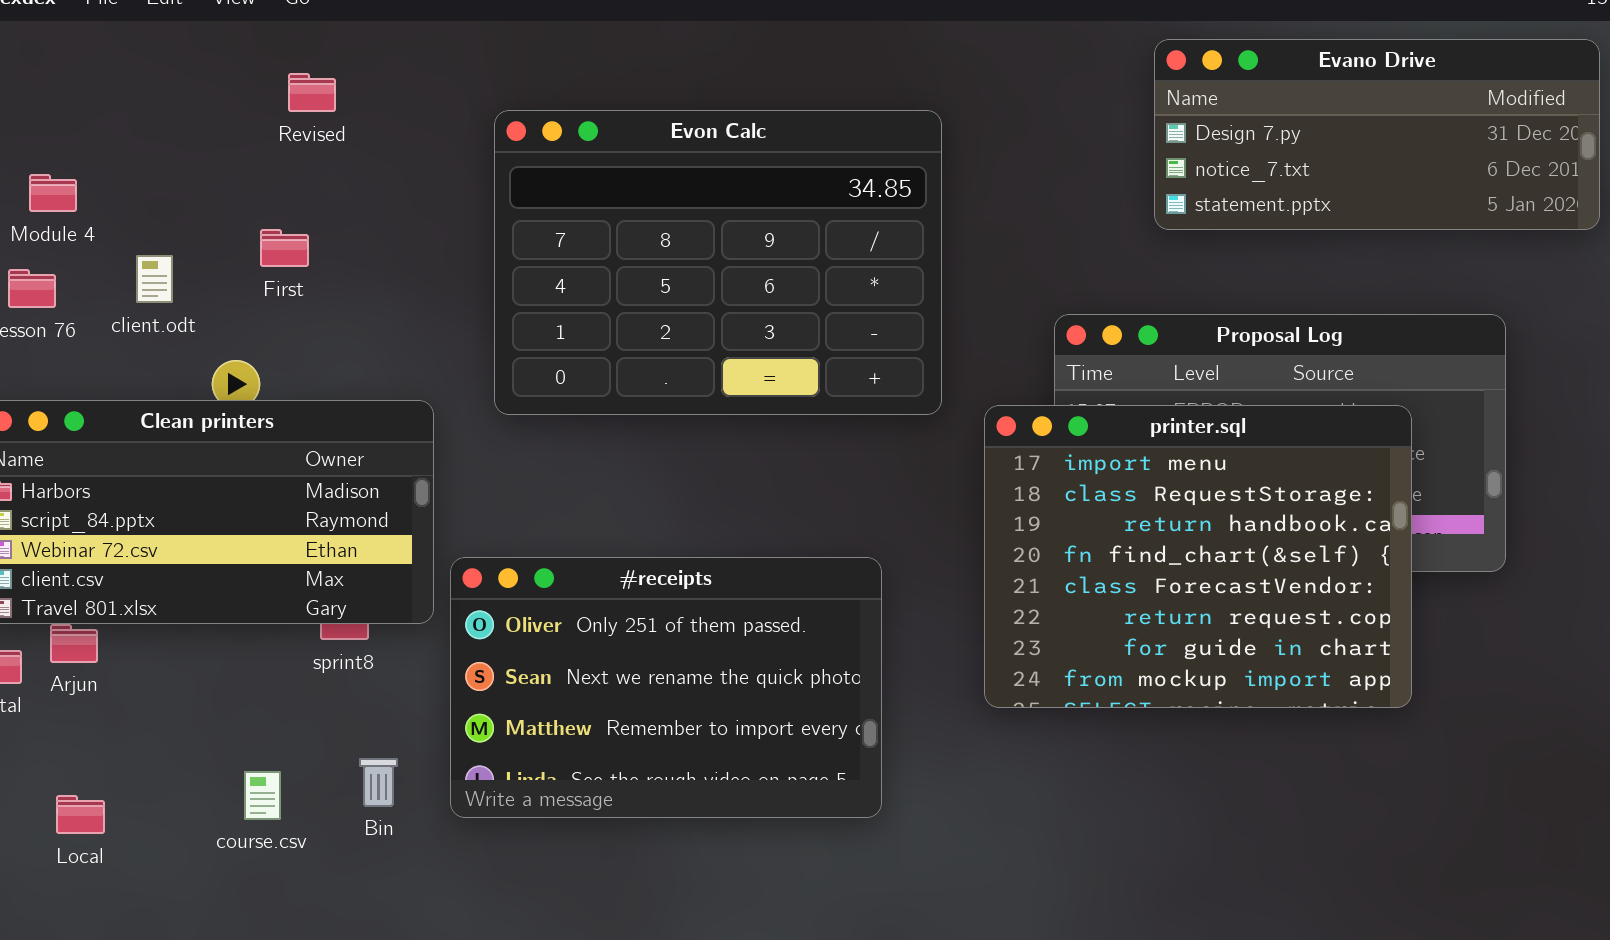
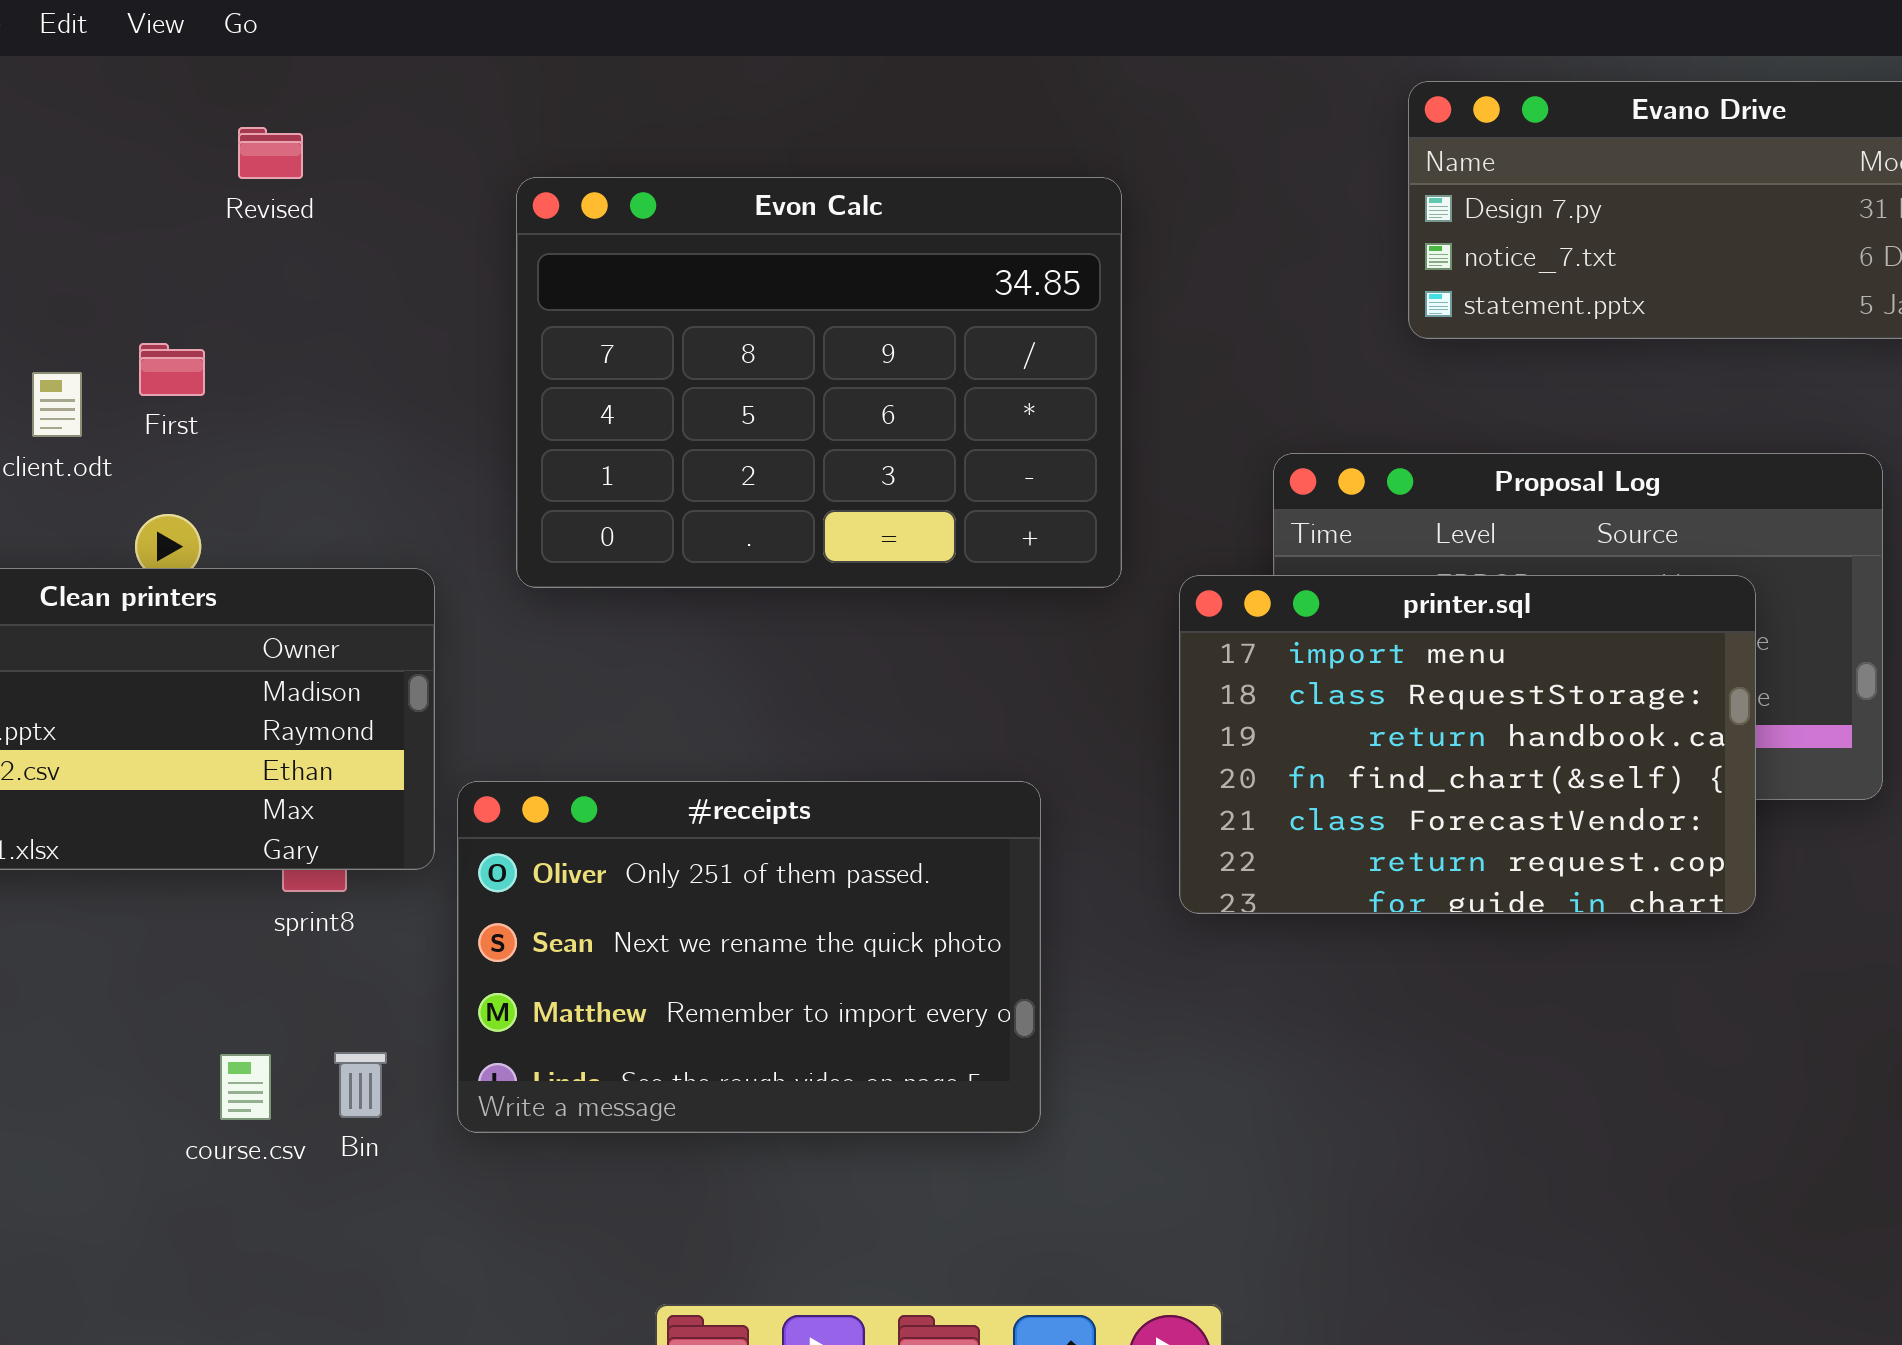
First: [260,229,309,267] -> [139,343,205,396], moved
printer.sql: [984,405,1412,708] -> [1179,575,1756,914], resized
course.csv: [244,771,281,820] -> [220,1054,271,1120], moved

